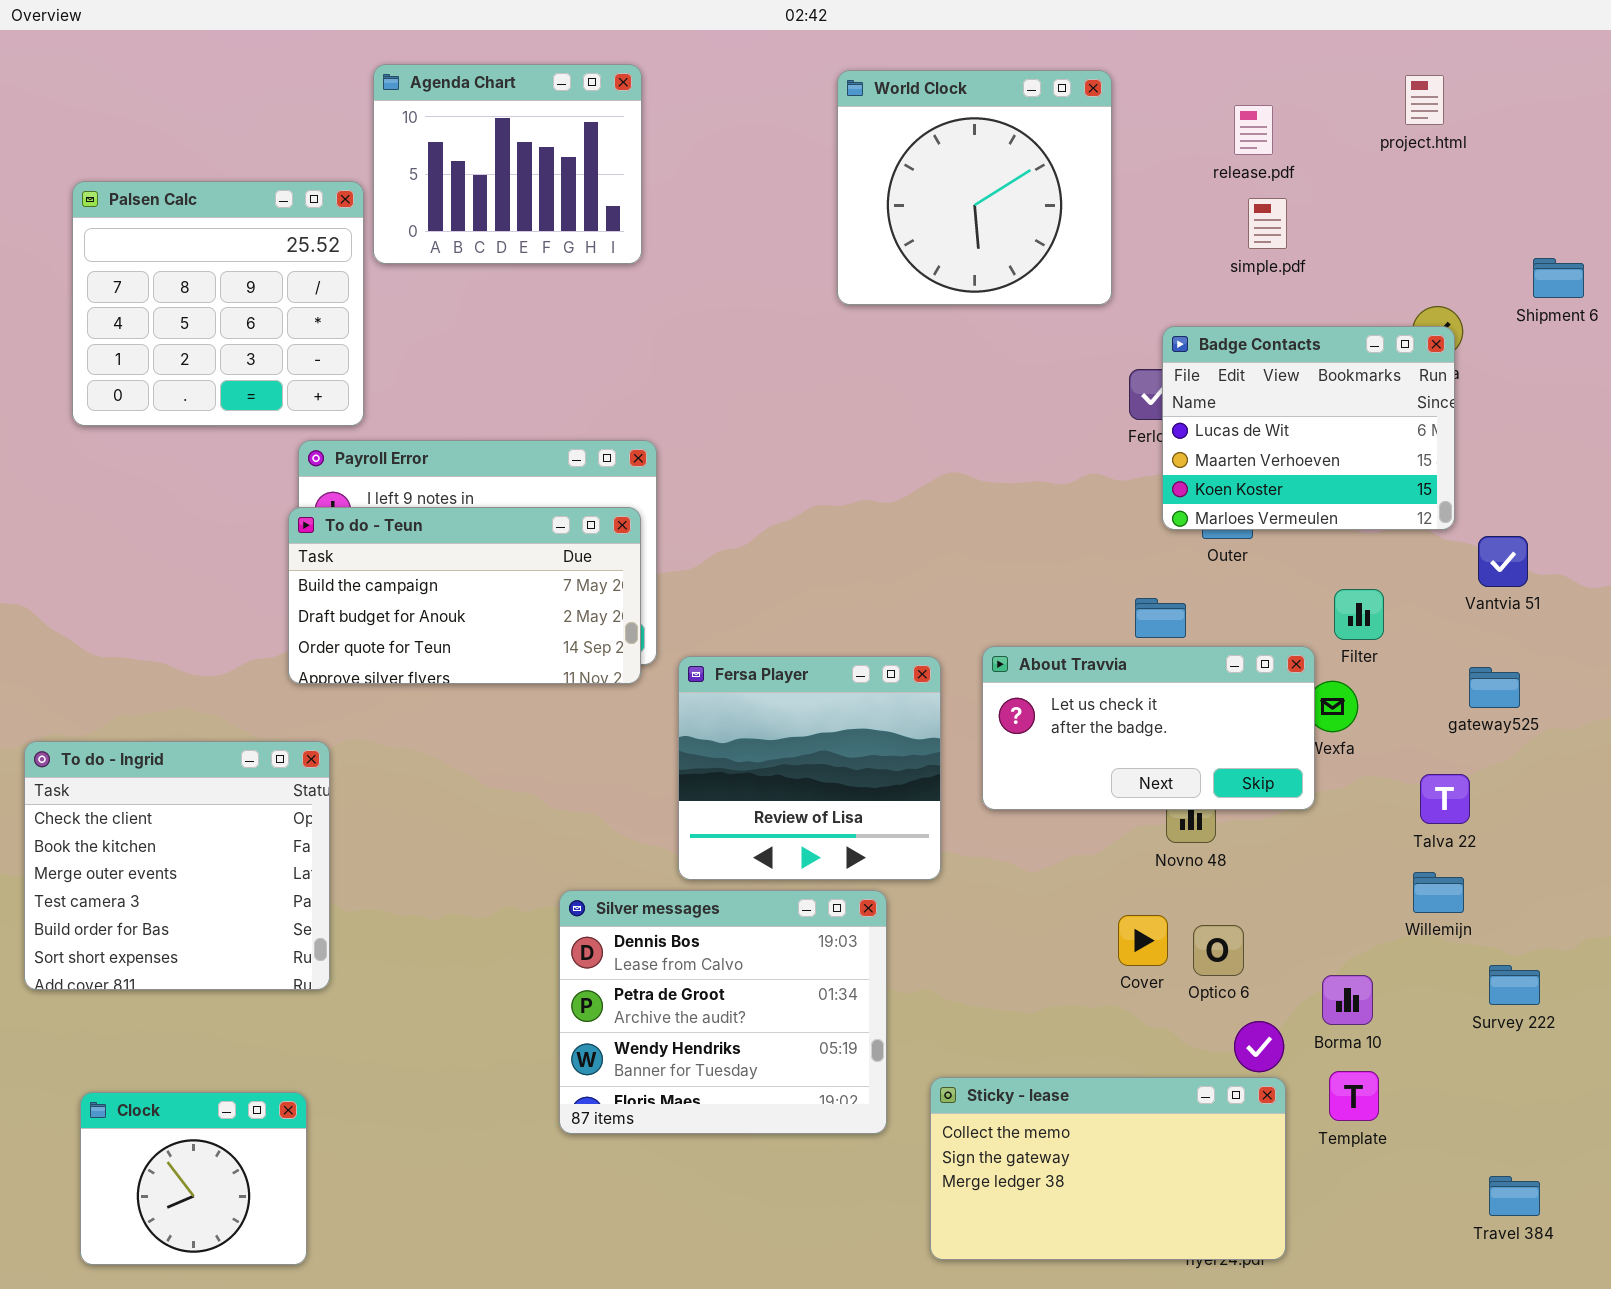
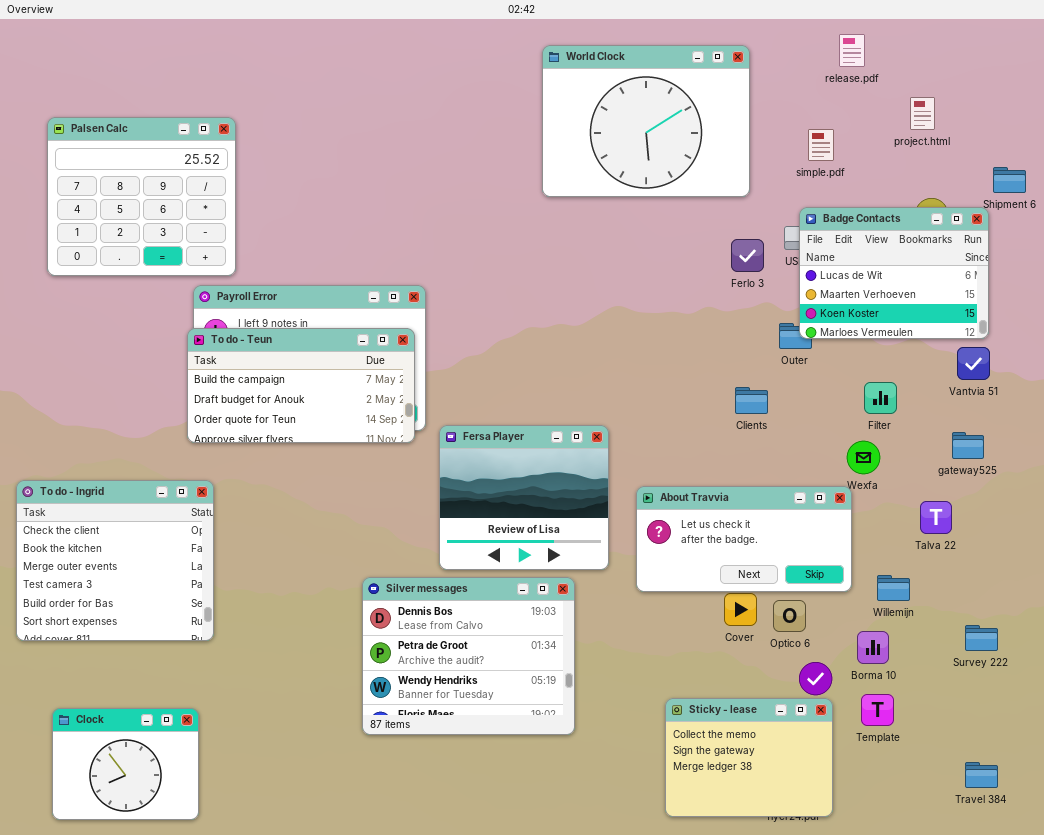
Agenda Chart: [373,64,642,264] -> none, closed
World Clock: [837,70,1112,305] -> [542,45,750,197], resized
project.html: [1405,75,1444,125] -> [910,97,935,130], moved
release.pdf: [1234,105,1273,155] -> [839,34,865,67], moved
Badge Contacts: [1162,326,1455,530] -> [799,207,989,339], moved
About Travvia: [982,646,1315,810] -> [636,486,852,592], moved
Willemijn: [1413,872,1464,913] -> [877,575,910,601], moved
Sticky - lease: [930,1077,1286,1260] -> [665,698,833,817], resized

